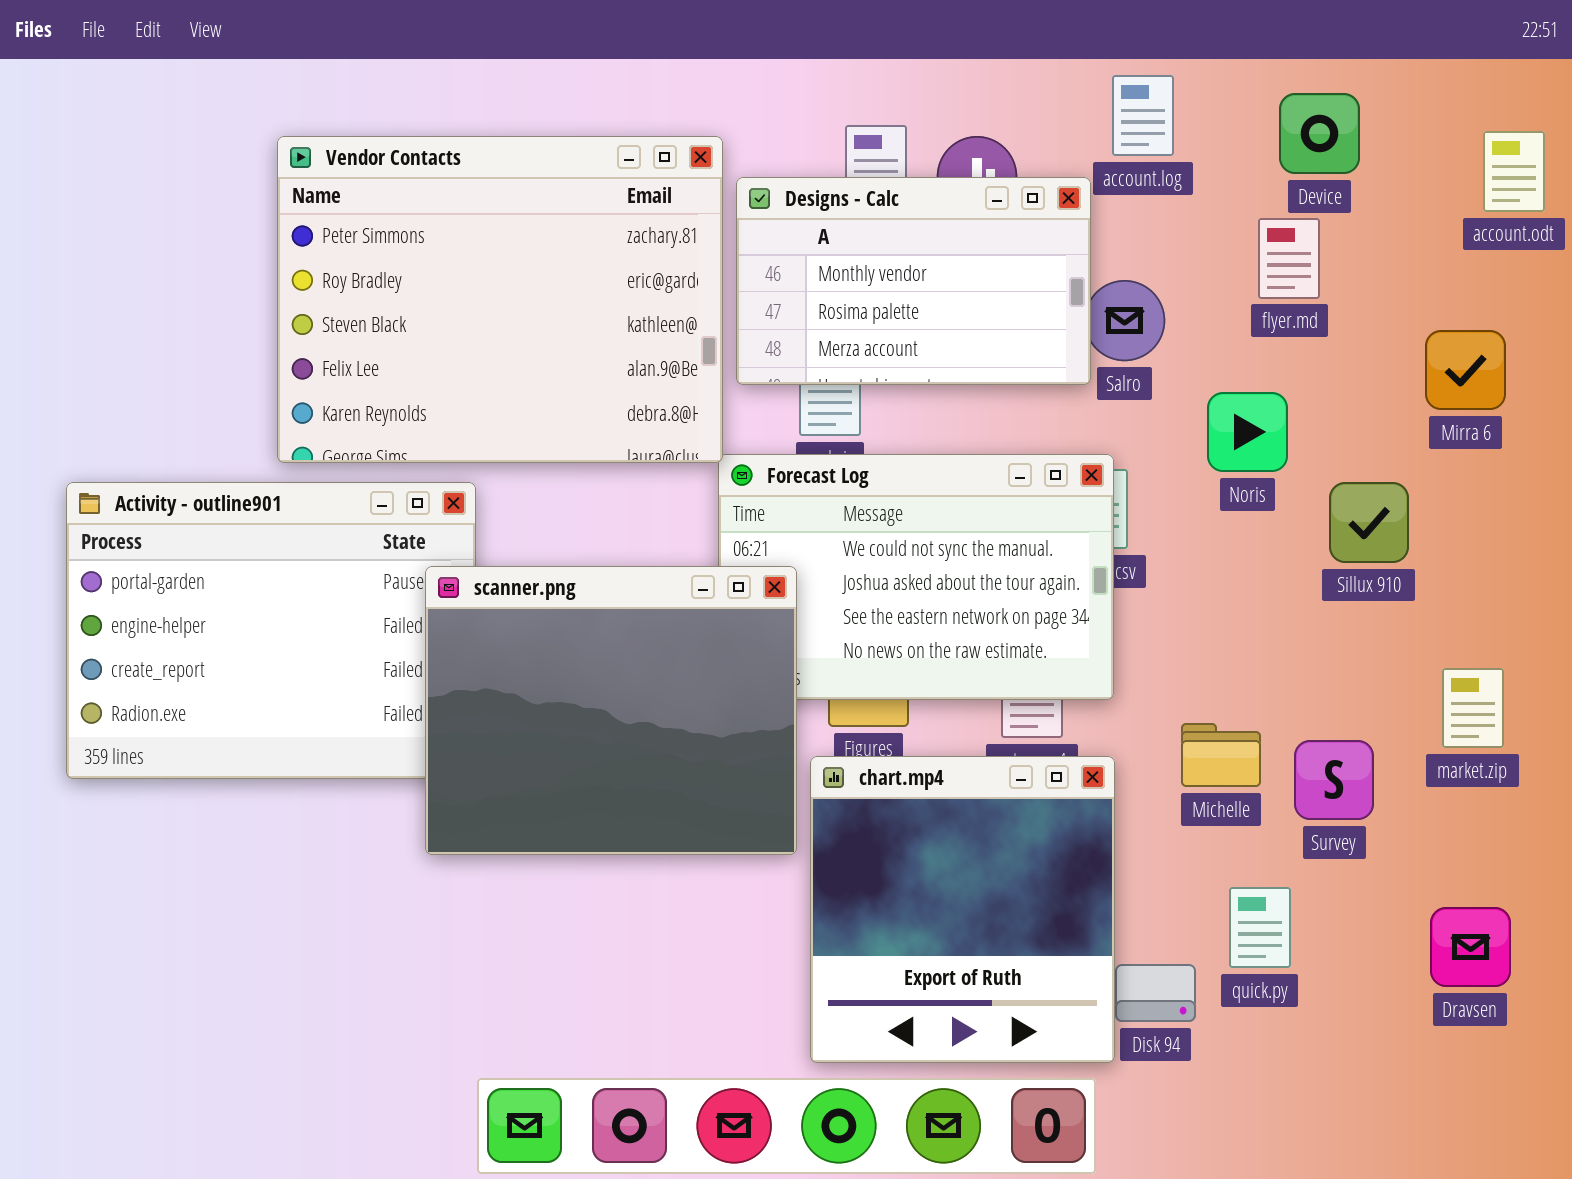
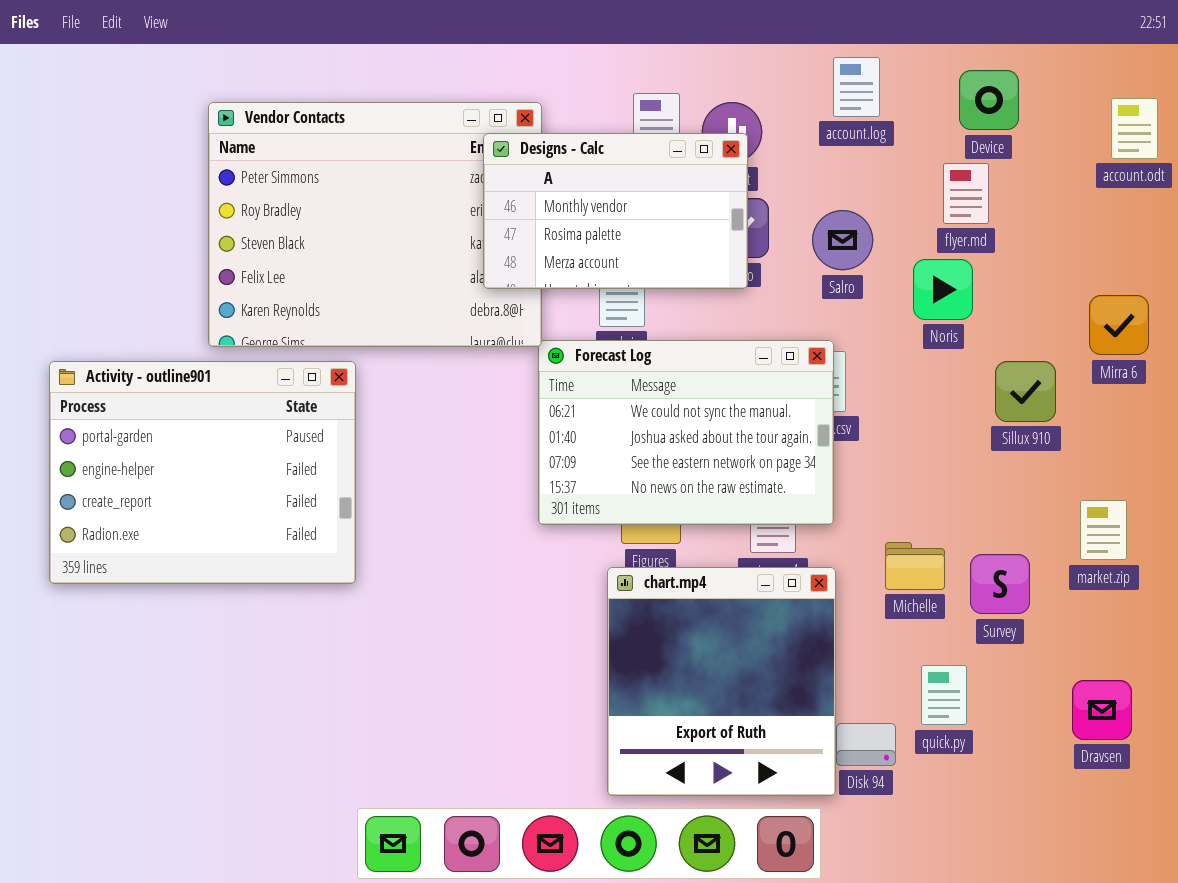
Designs - Calc: [736,177,1091,385] -> [483,133,748,289], moved
Mirra 6: [1425,330,1506,410] -> [1089,295,1149,355], moved
Noris: [1207,392,1288,472] -> [913,259,973,320], moved
scanner.png: [425,566,797,855] -> none, closed

